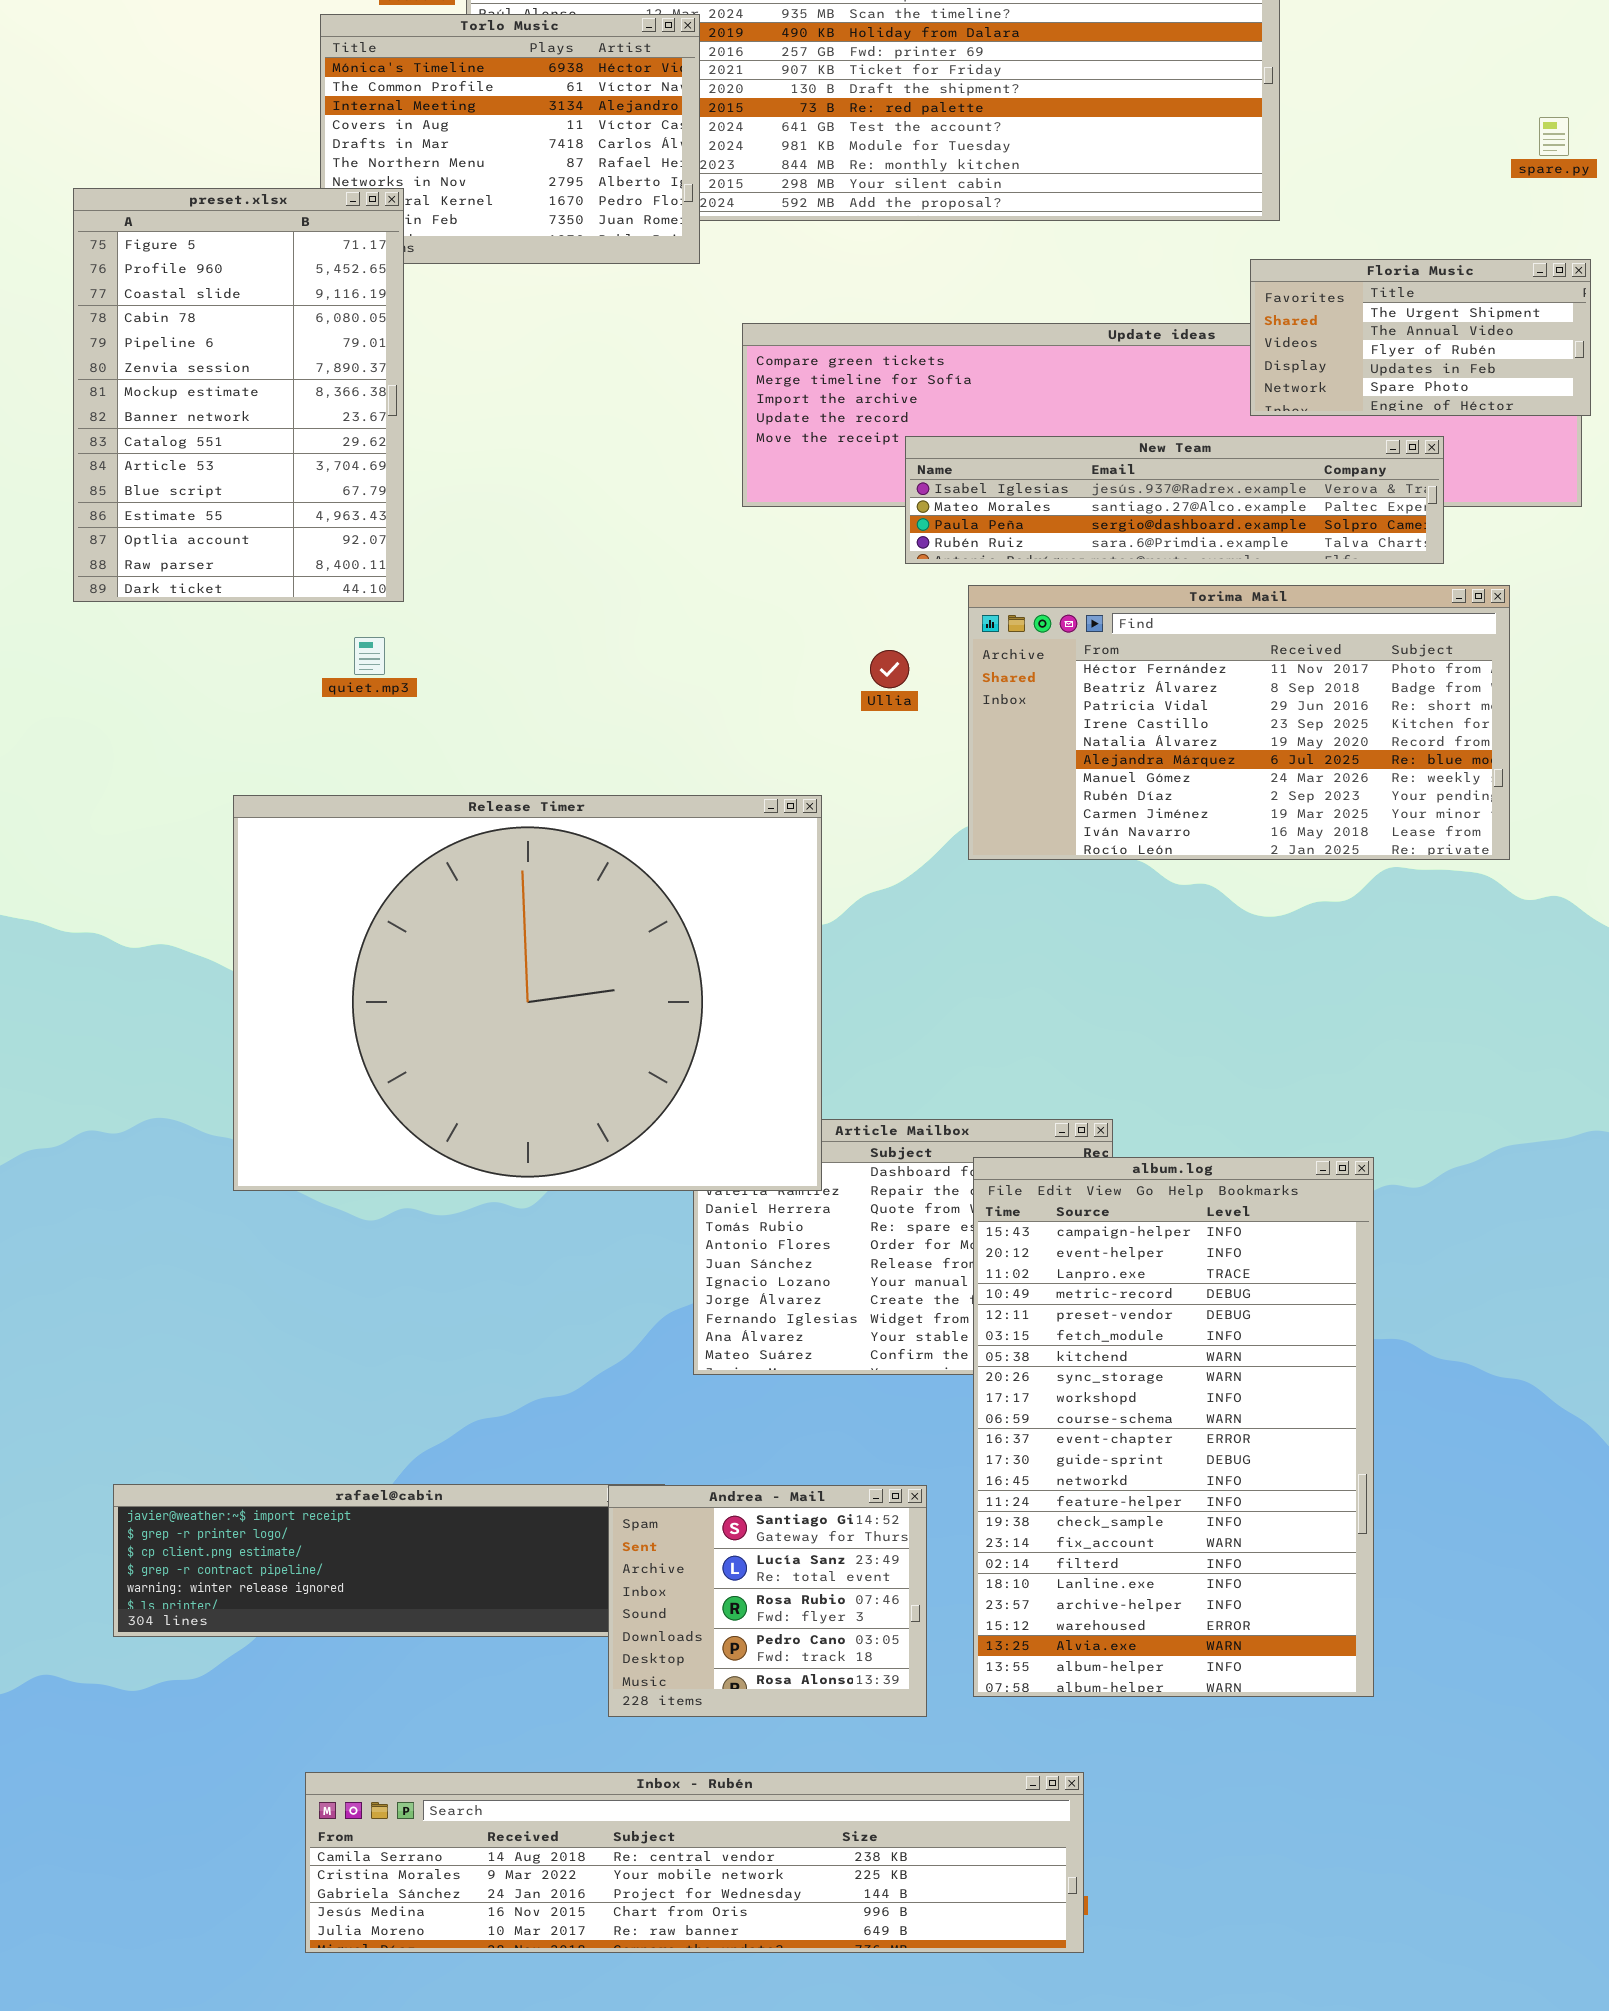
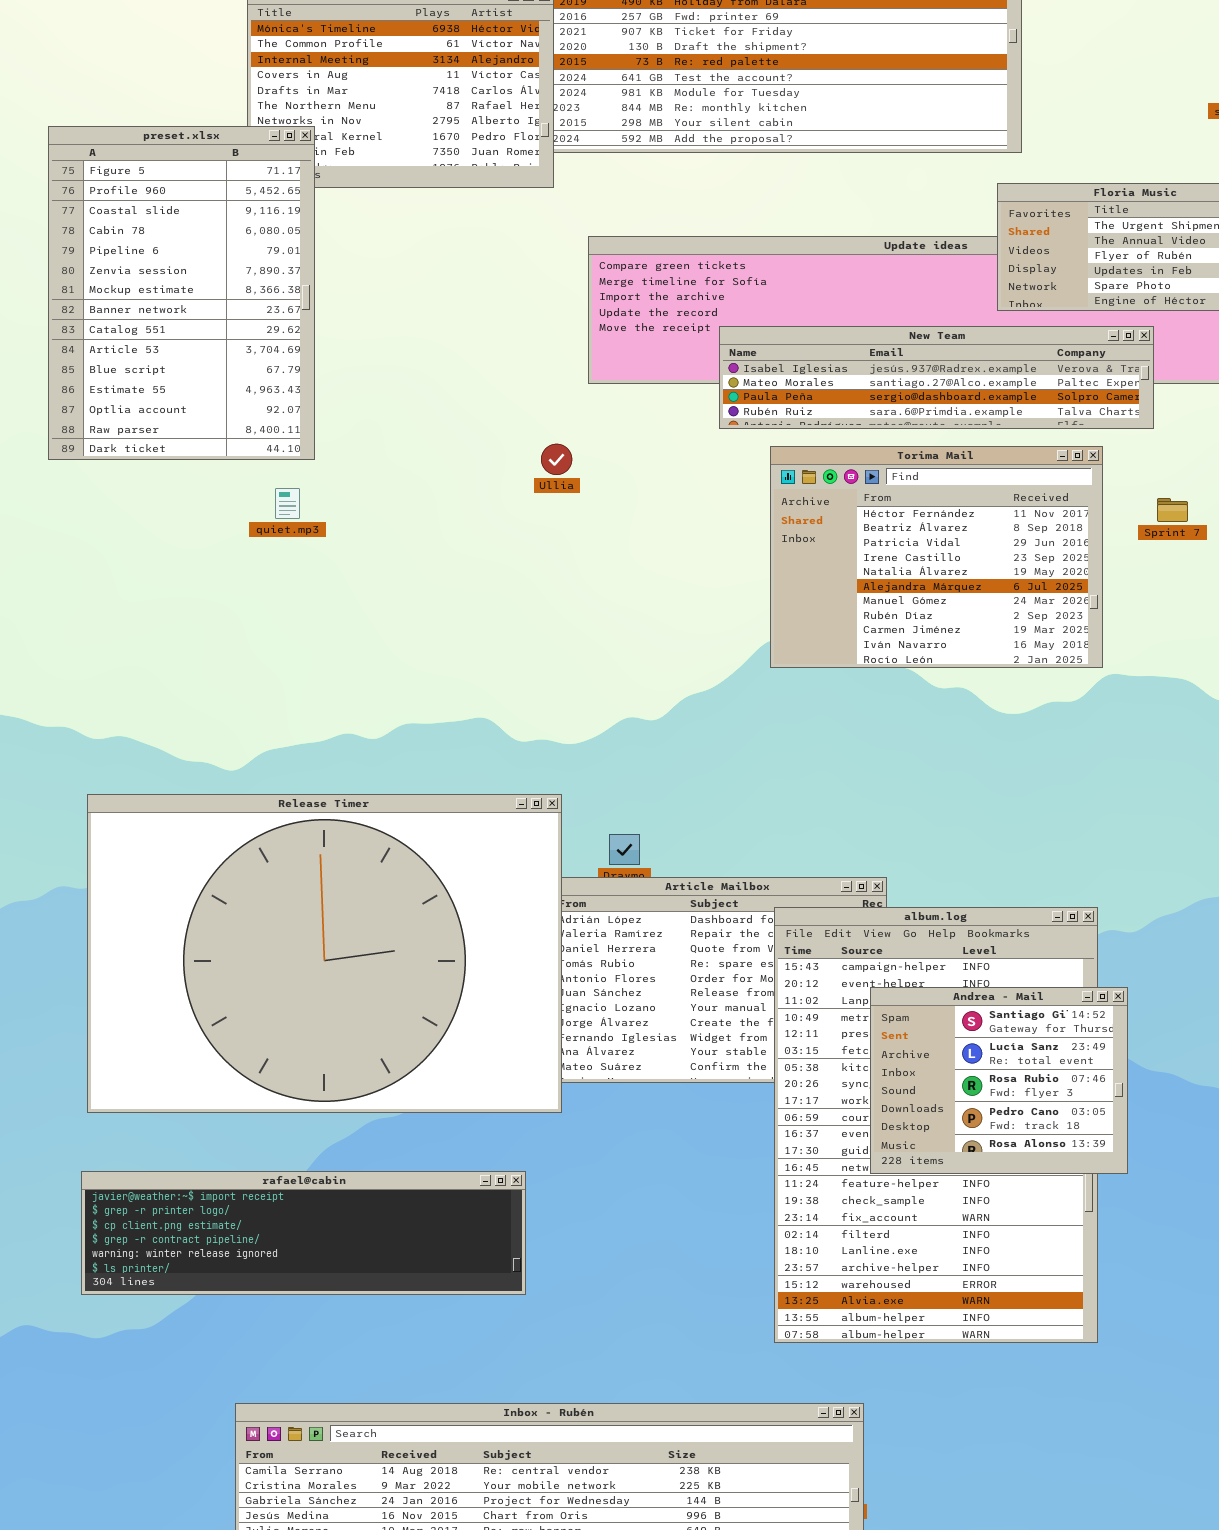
Torima Mail: [968,585,1510,860] -> [770,446,1103,668], resized
Ullia: [870,650,909,688] -> [541,444,572,475], moved
Release Timer: [233,795,822,1191] -> [87,794,562,1113], moved
Andrea - Mail: [608,1485,927,1717] -> [870,987,1128,1174], moved

